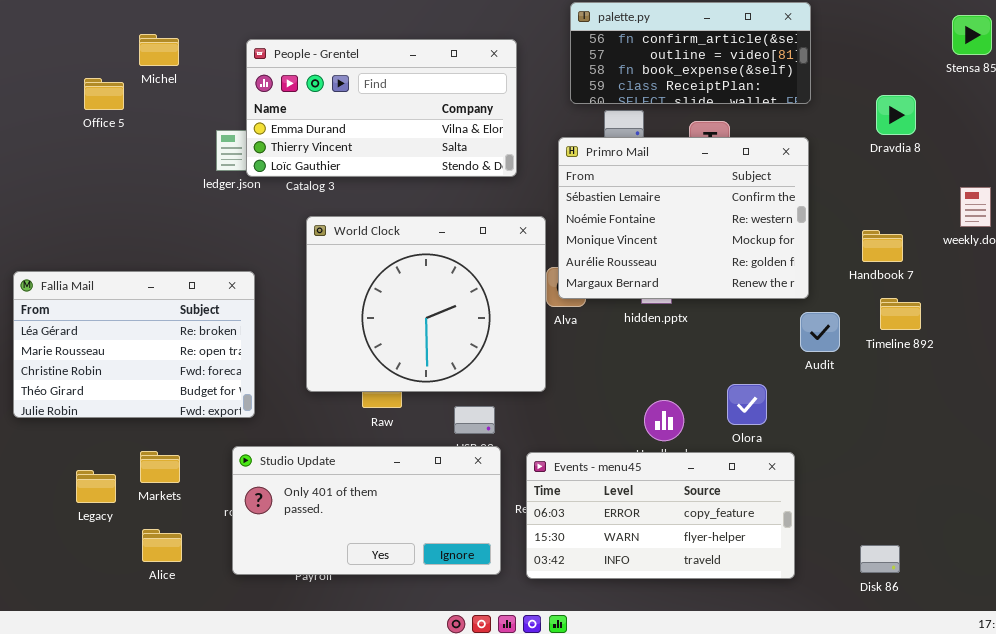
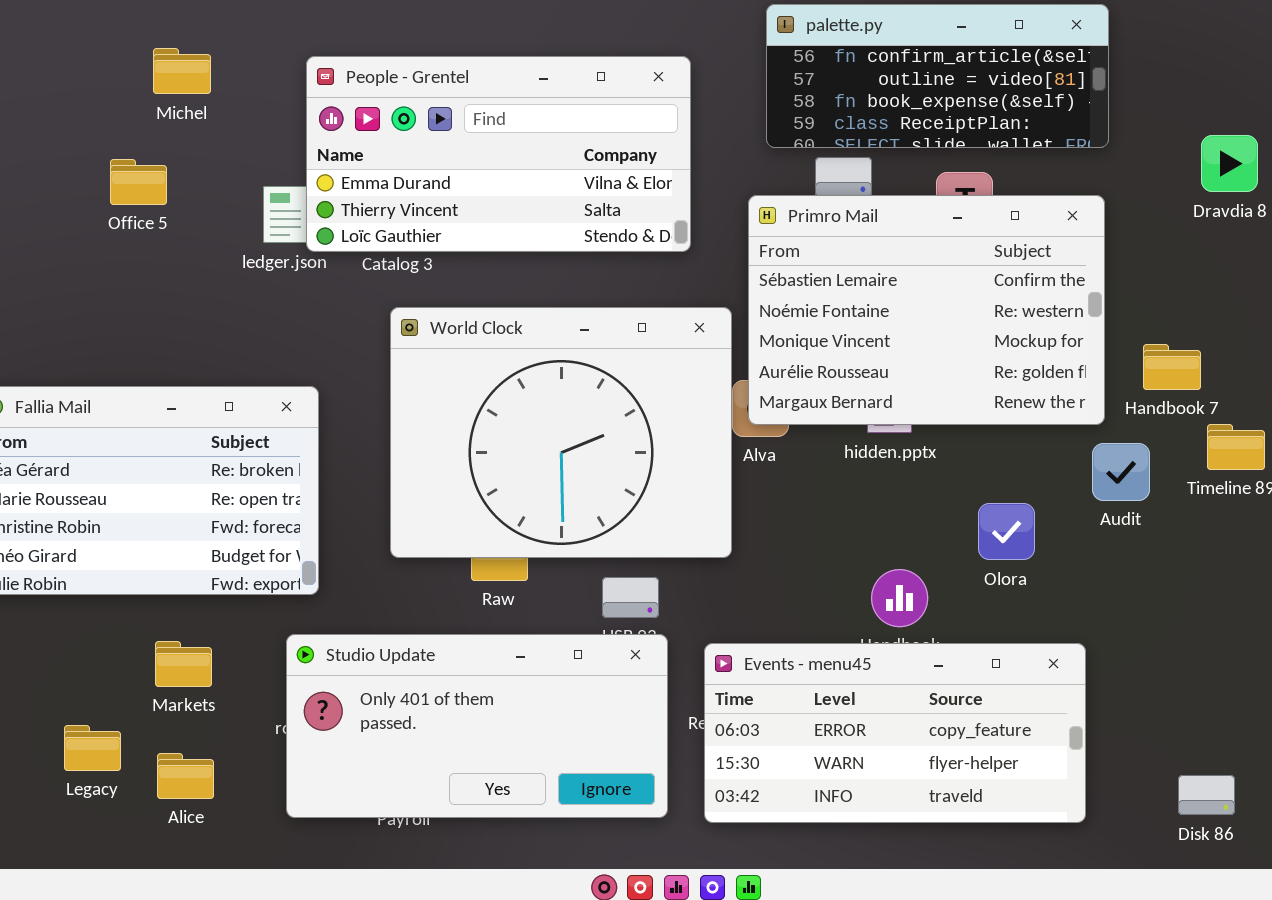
Office 5: [84,78,124,110] -> [110,159,167,205], moved
Handbook 7: [862,230,903,262] -> [1143,344,1201,390], moved
Olora: [727,384,767,425] -> [978,503,1035,560], moved
Legacy: [76,470,116,503] -> [64,725,121,771], moved

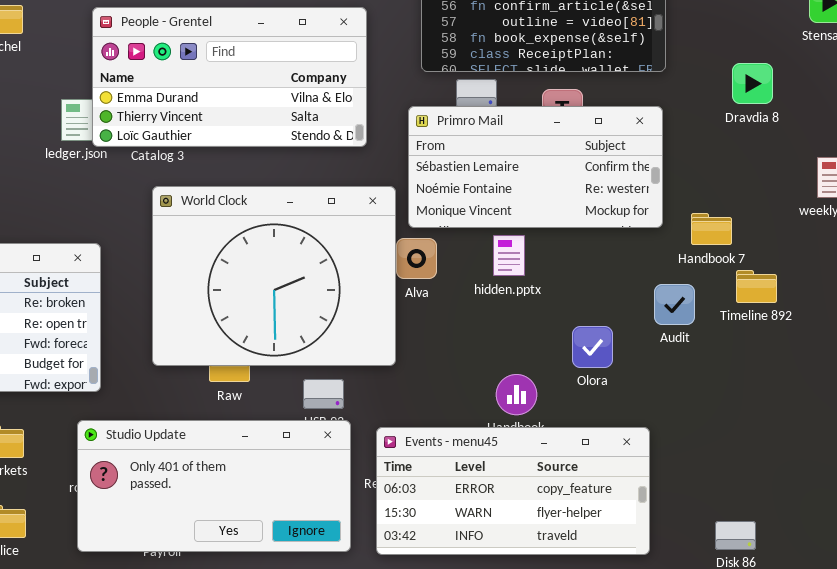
Primro Mail: [748,195,1105,425] -> [408,106,663,228], resized

